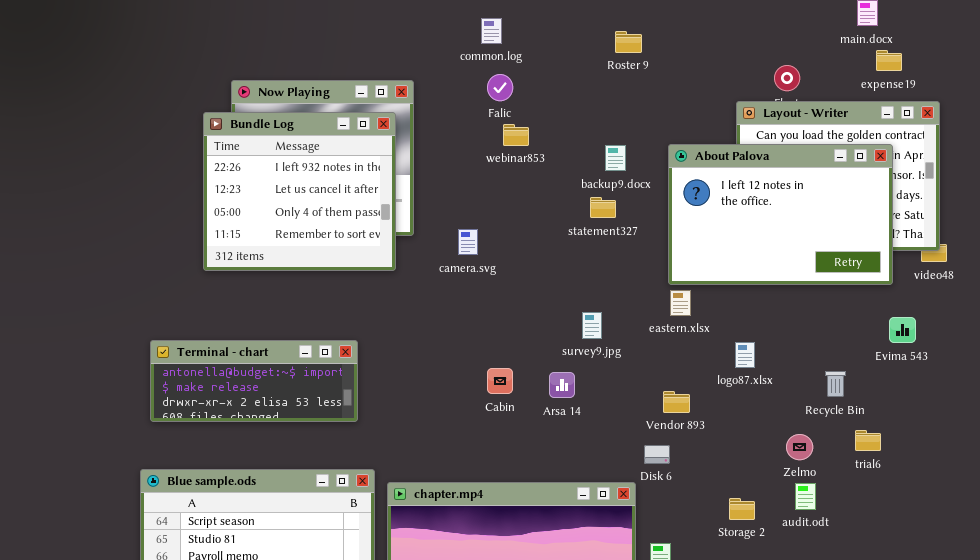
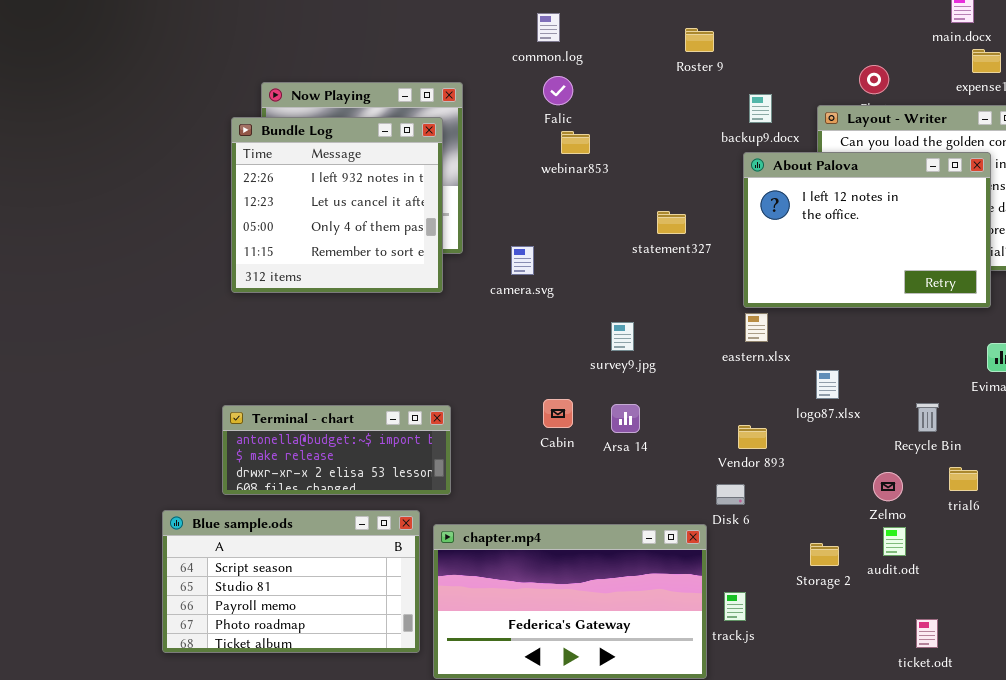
backup9.docx: [605,145,626,171] -> [749,94,772,123], moved
survey9.jpg: [582,312,602,339] -> [611,322,634,351], moved
Terminal - chart: [150,340,358,422] -> [222,405,451,495], moved

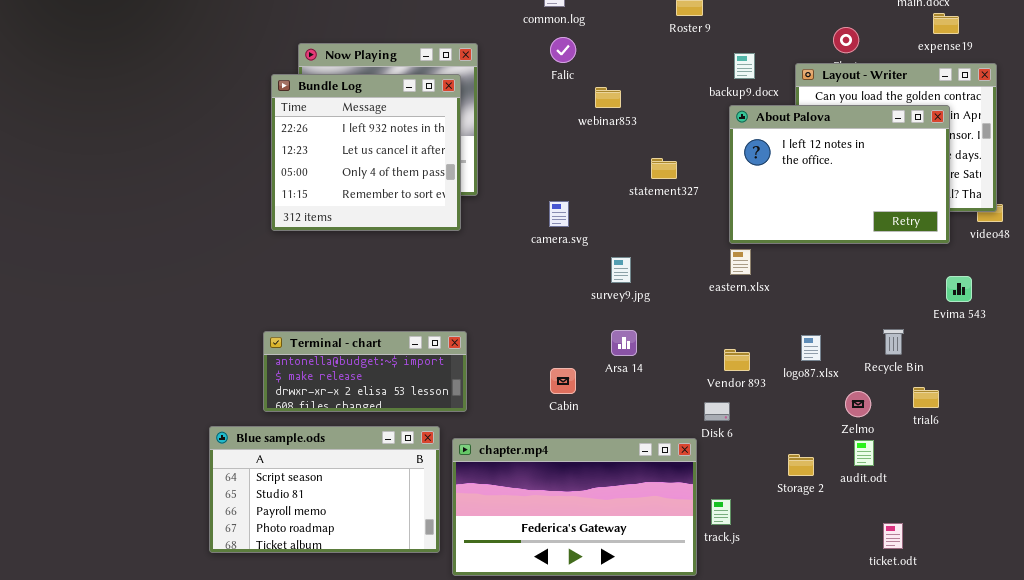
webinar853: [561,131,590,154] -> [595,87,621,108], moved
camera.svg: [511,246,534,275] -> [549,201,569,227], moved
logo87.xlsx: [816,370,839,399] -> [801,335,821,361], moved
Cabin: [543,399,573,428] -> [550,368,576,394], moved

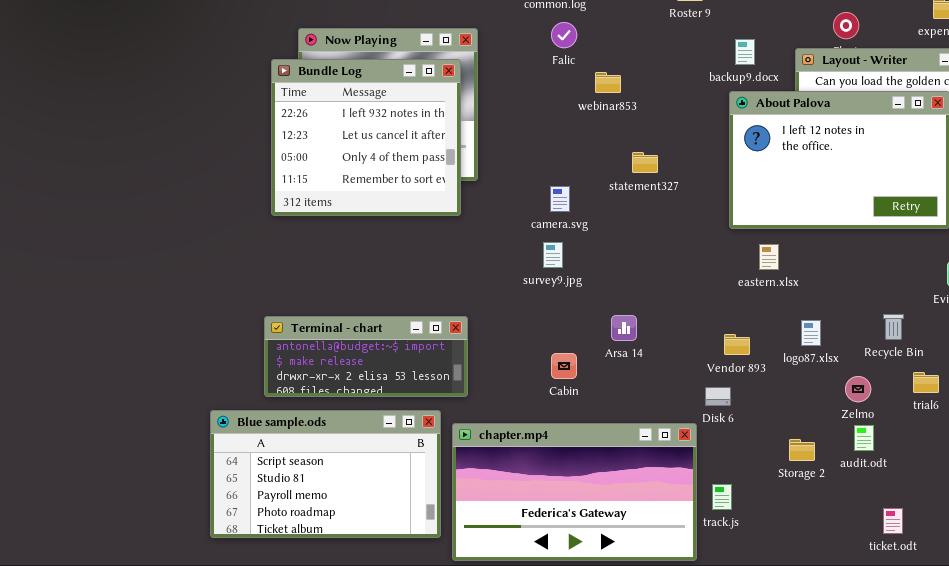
statement327: [651,158,677,179] -> [632,152,658,173], moved
eastern.xlsx: [730,249,751,275] -> [759,244,779,270], moved
survey9.jpg: [611,257,631,283] -> [543,242,563,268], moved

